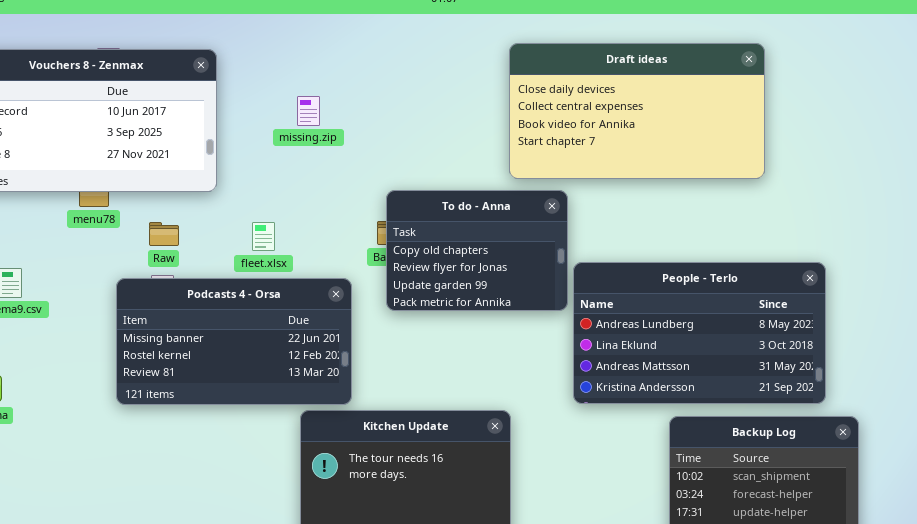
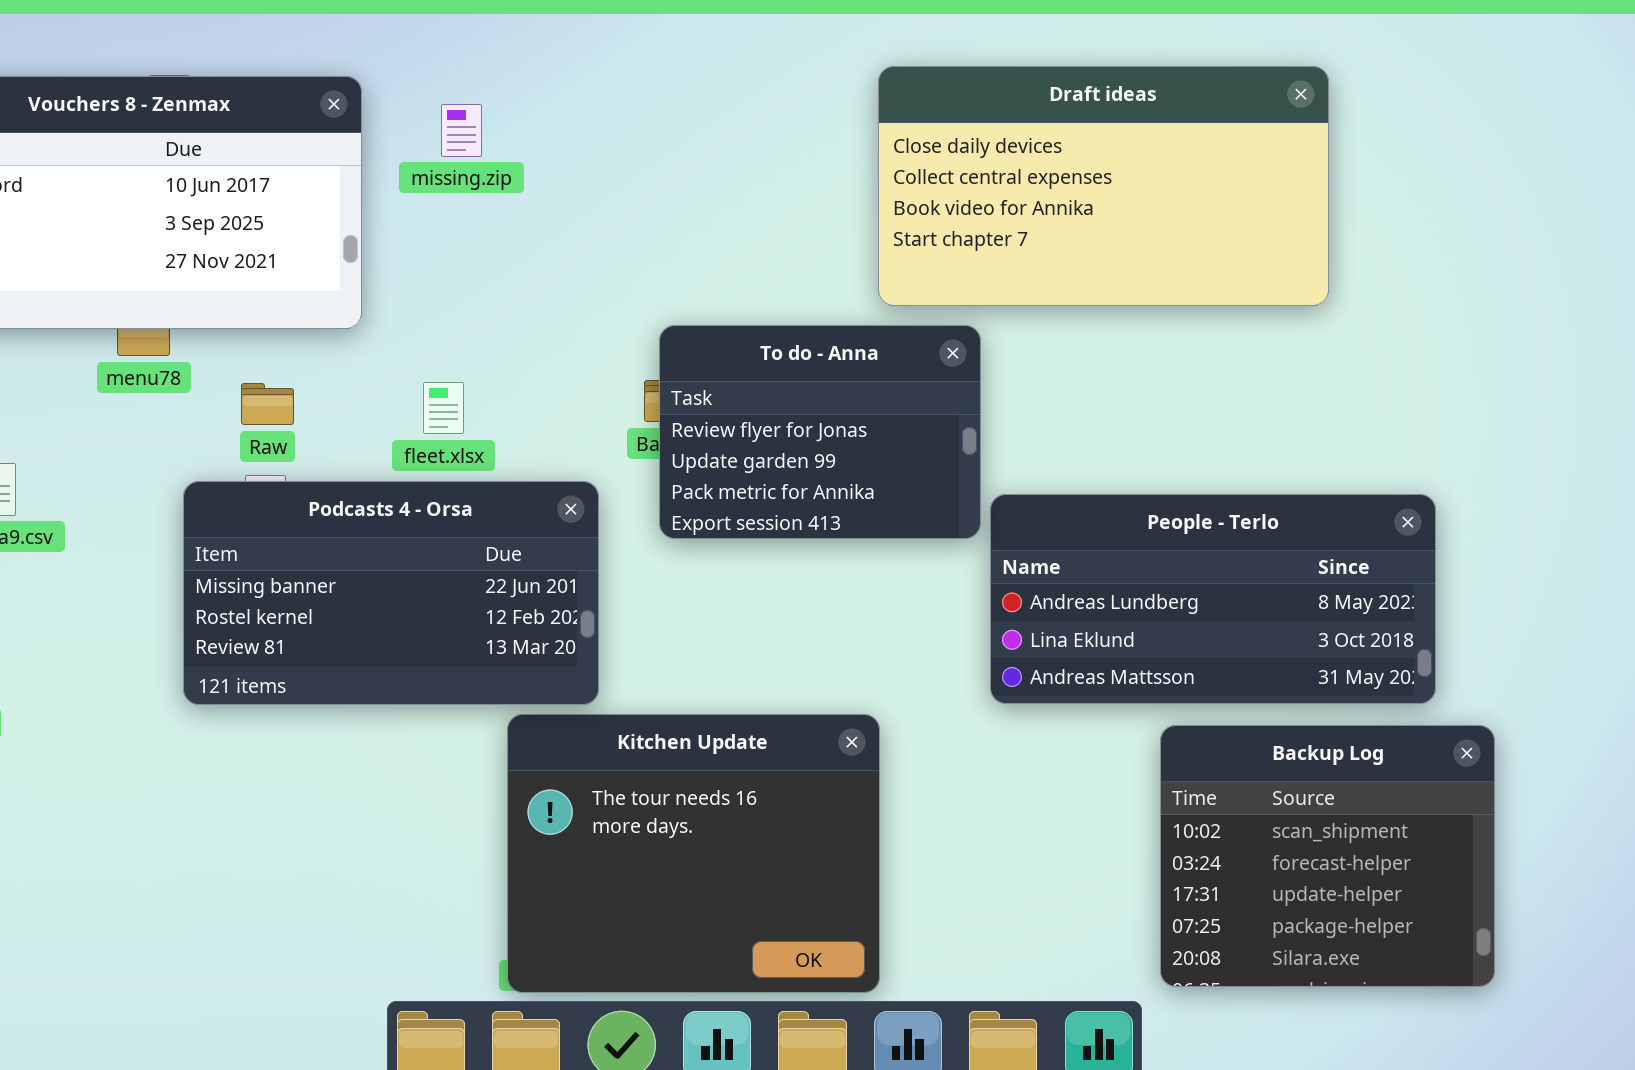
missing.zip: [297,96,320,126] -> [441,104,482,157], moved
To do - Anna: [386,190,568,311] -> [659,325,981,539], scrolled down 1 row
People - Terlo: [573,262,826,404] -> [990,494,1436,704], resized

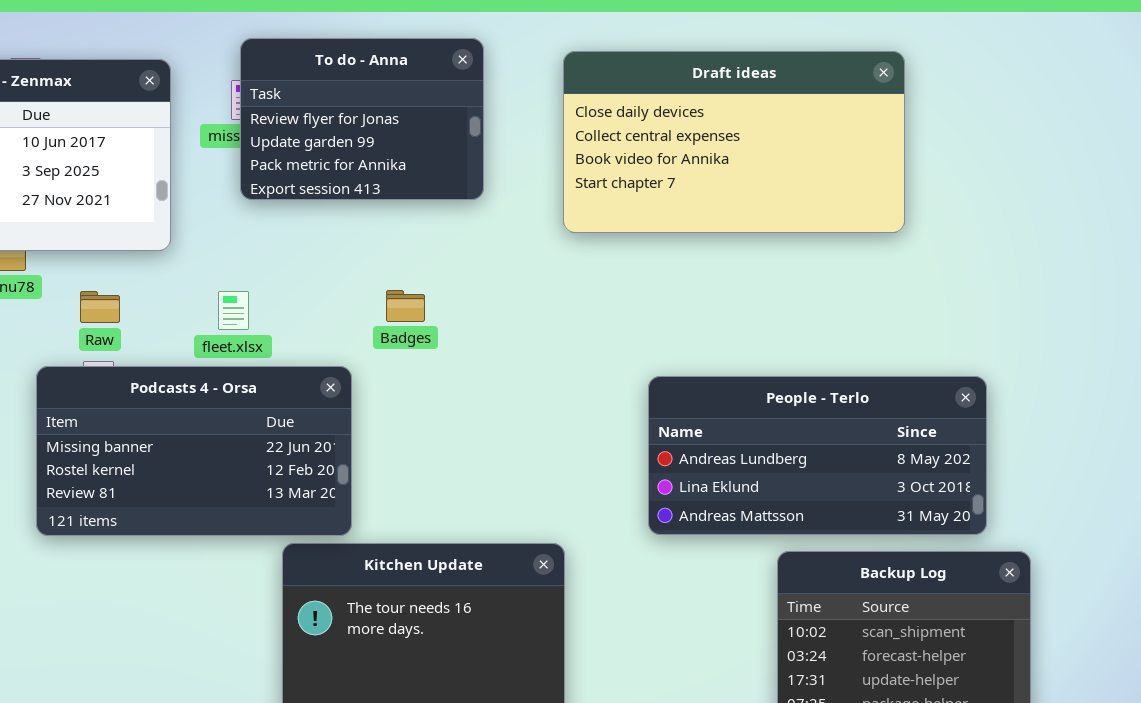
To do - Anna: [659,325,981,539] -> [240,38,484,200], moved

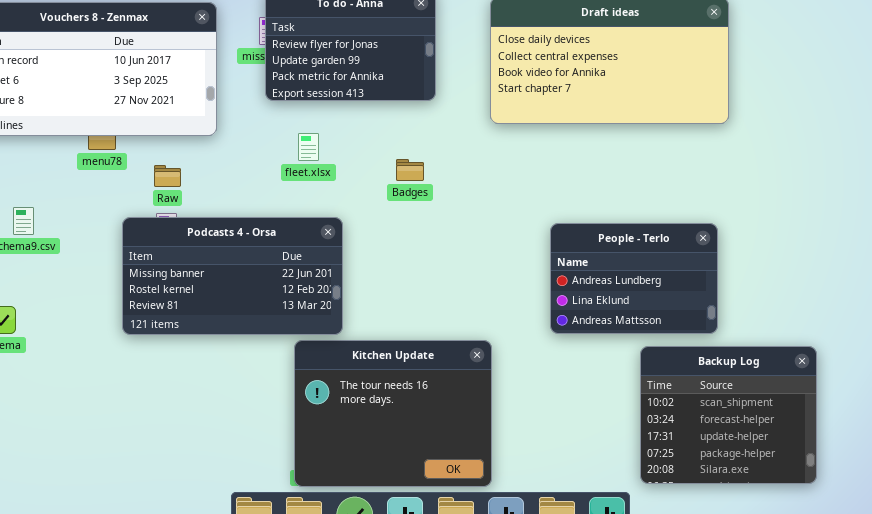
Badges: [386,290,425,322] -> [396,159,424,181], moved
fleet.xlsx: [218,291,249,330] -> [298,133,319,161], moved
People - Terlo: [648,376,987,535] -> [550,223,718,334], resized

